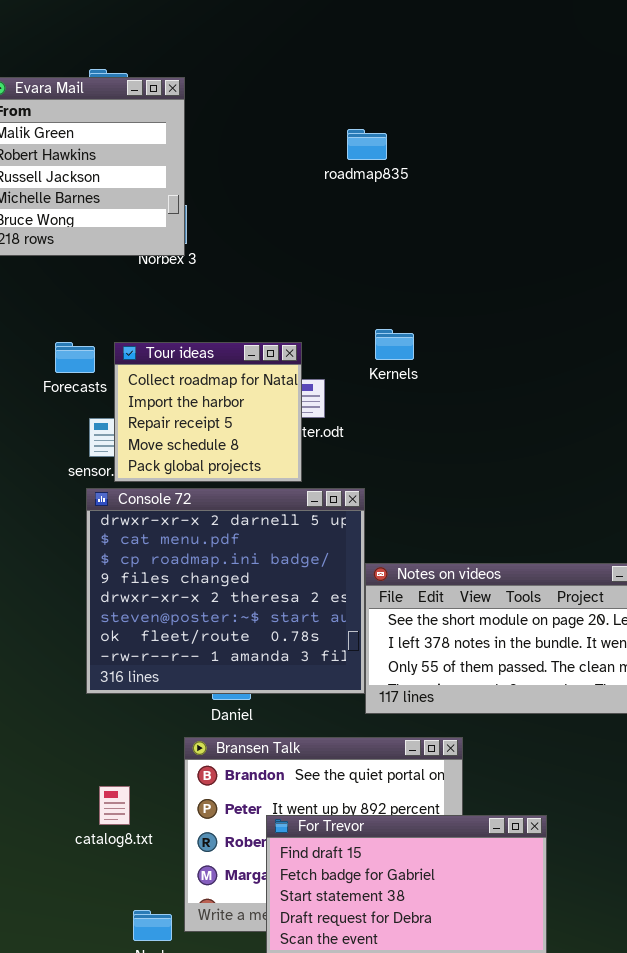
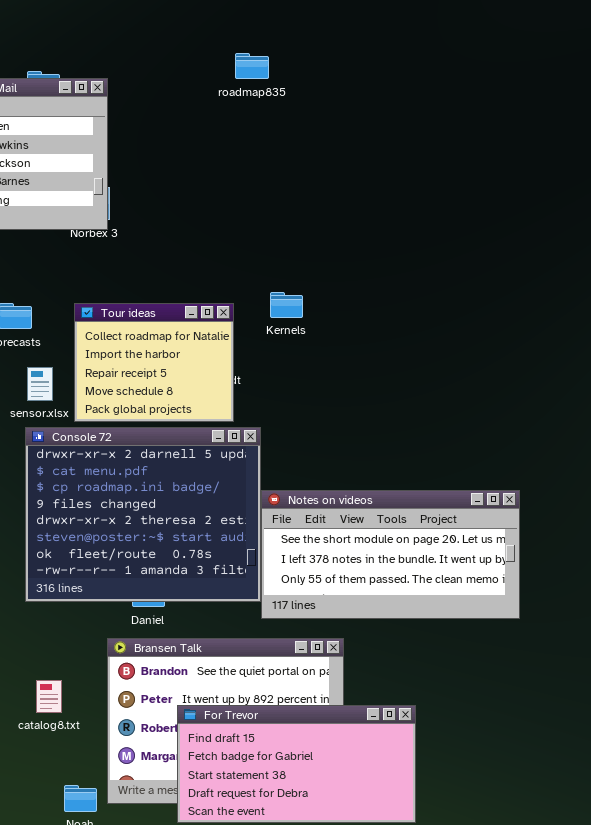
roadmap835: [347,129,387,160] -> [235,53,269,79], moved
Tour ideas: [114,342,302,482] -> [74,303,234,422], moved

